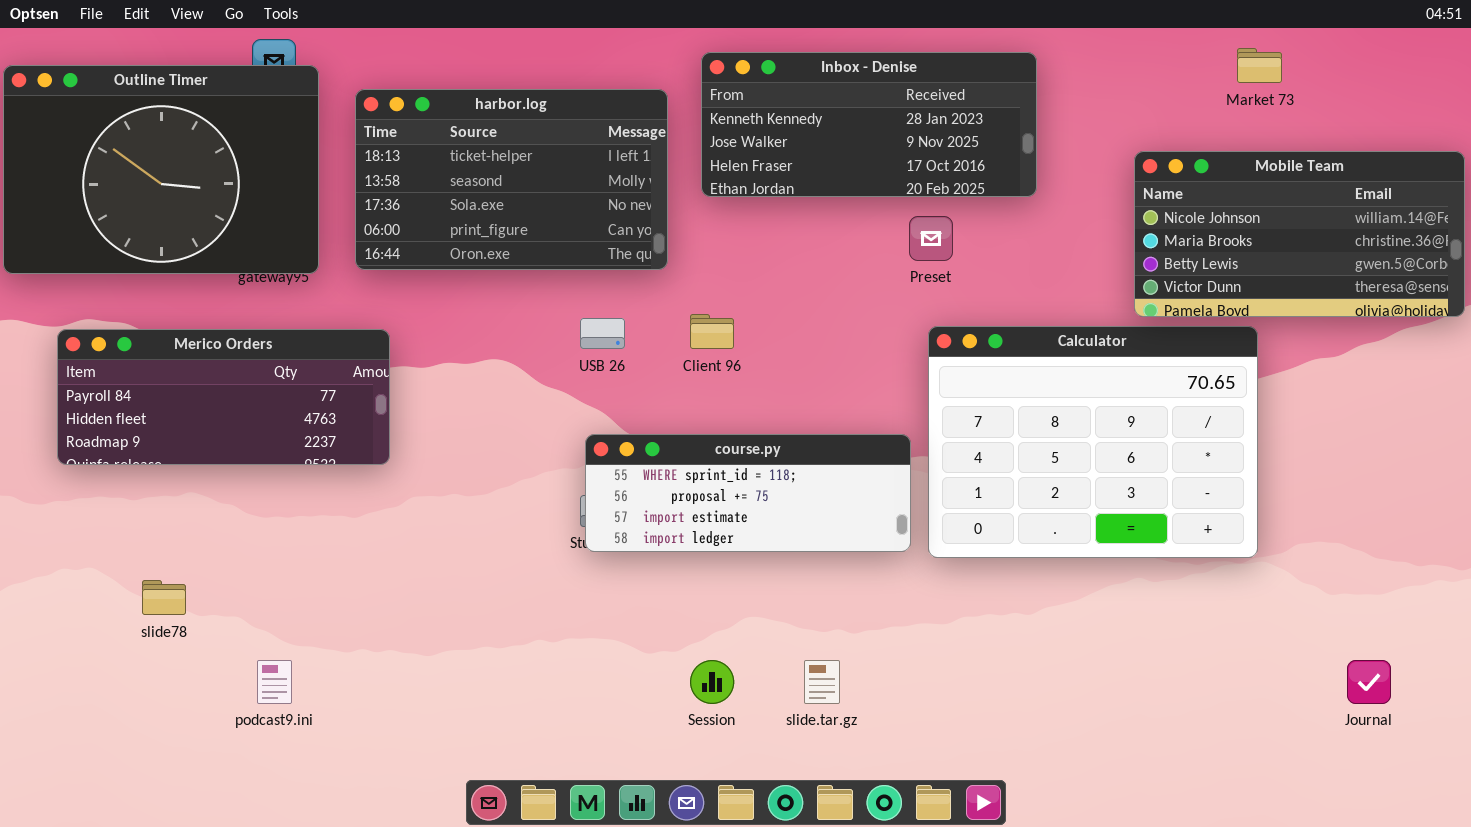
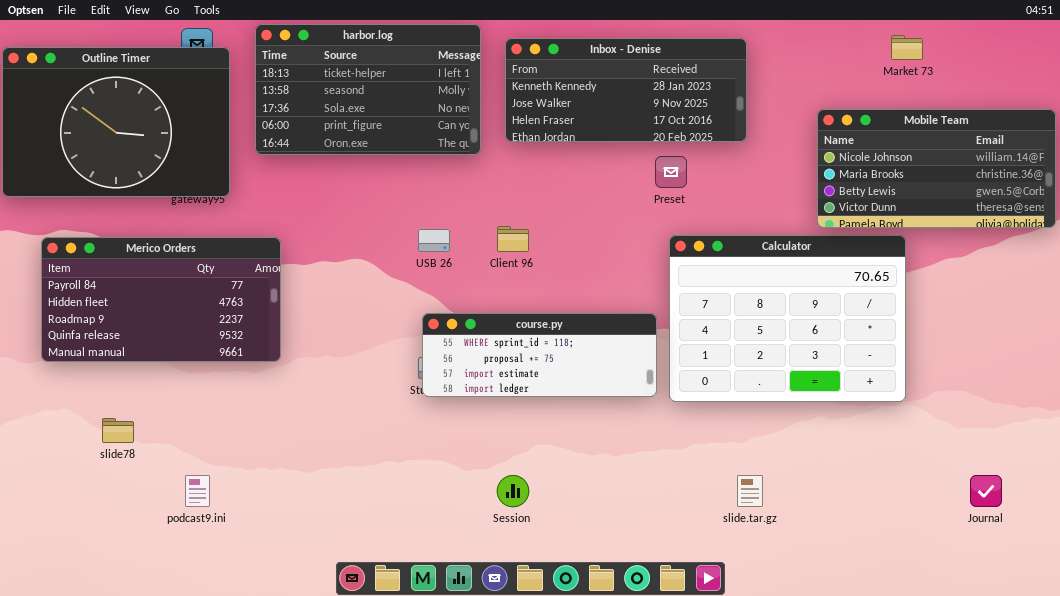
harbor.log: [355,89,668,270] -> [255,24,481,155], moved
Merico Orders: [57,329,390,465] -> [41,237,281,362], resized
slide.tar.gz: [804,660,840,704] -> [737,475,763,507], moved

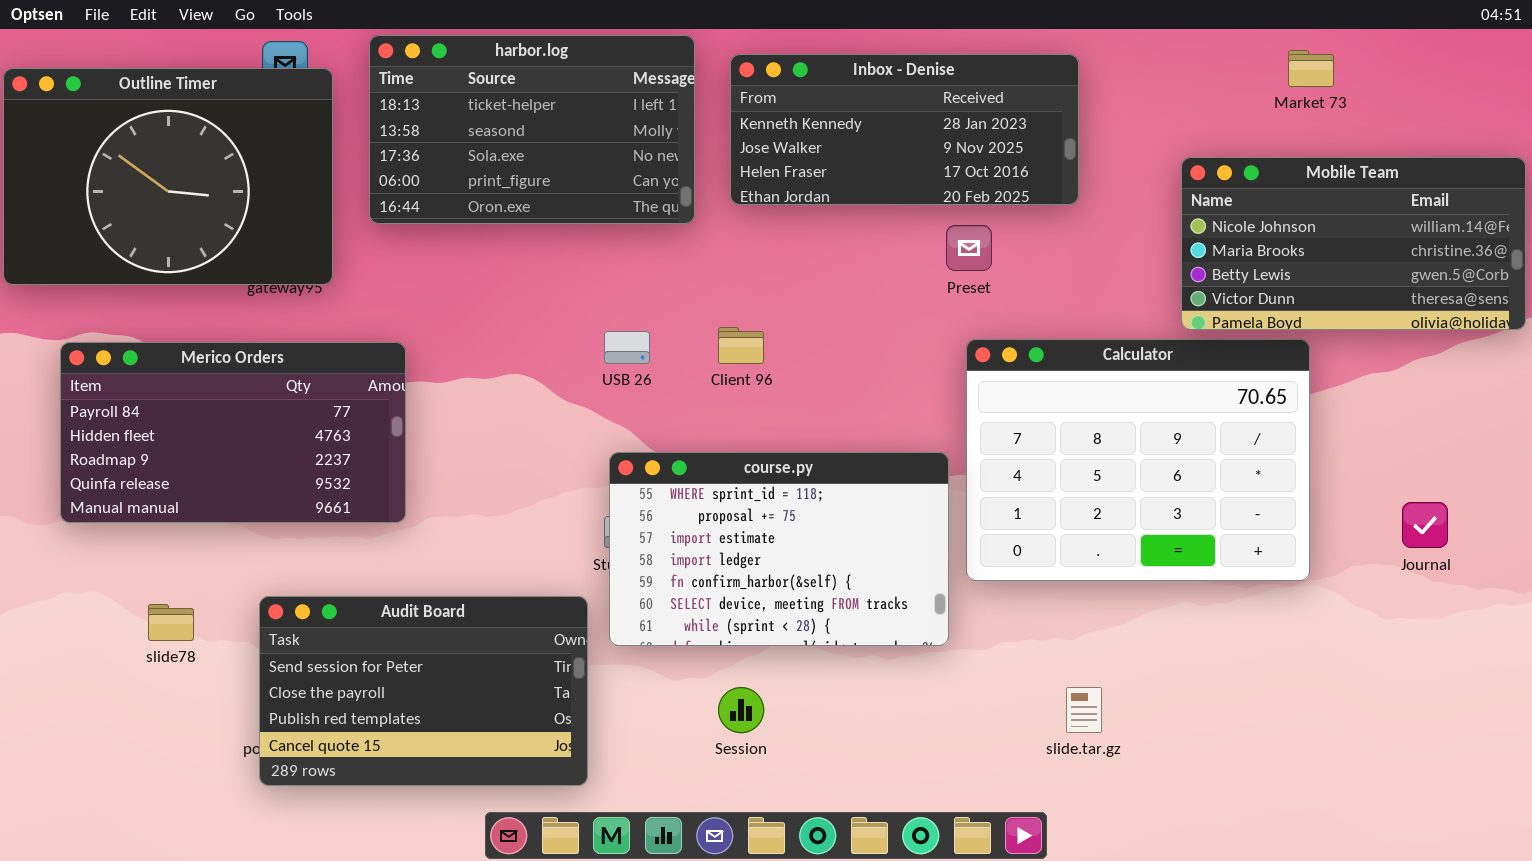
course.py: [422,313,657,397] -> [609,452,949,646], resized
Audit Board: none -> [259,596,588,786], opened
Journal: [970,475,1002,507] -> [1402,502,1448,548], moved

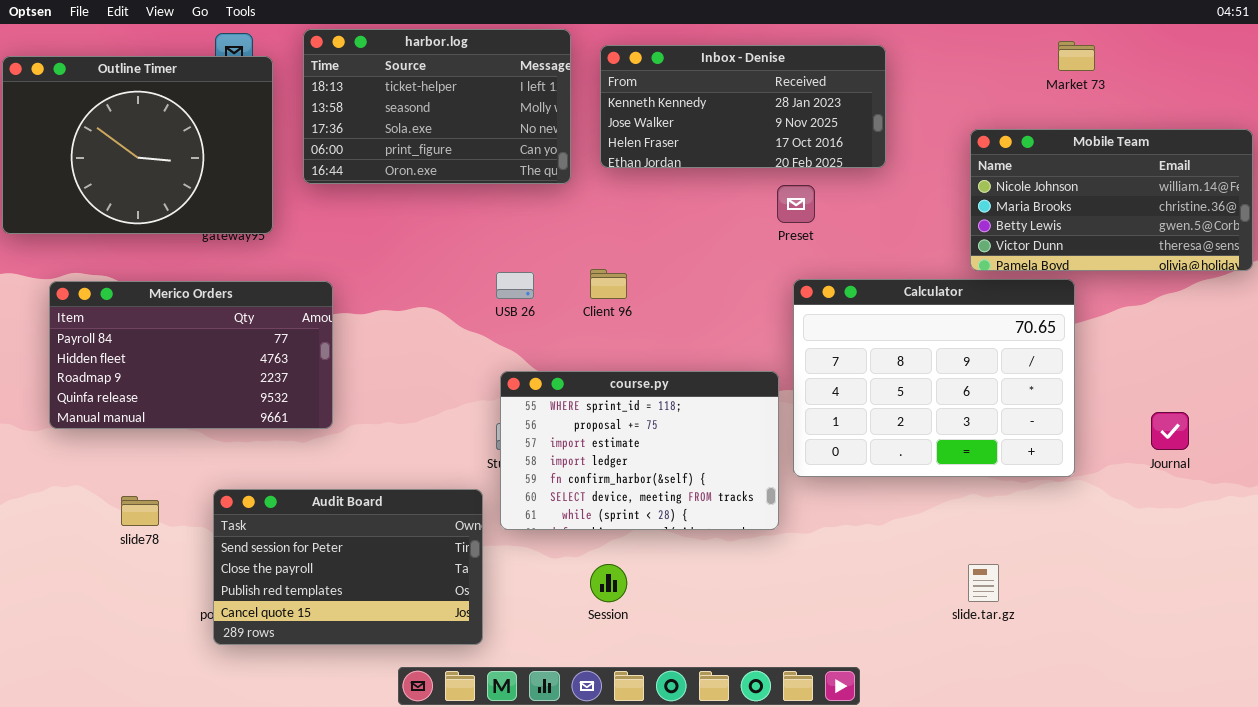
slide.tar.gz: [1066,687,1102,733] -> [968,564,999,602], moved

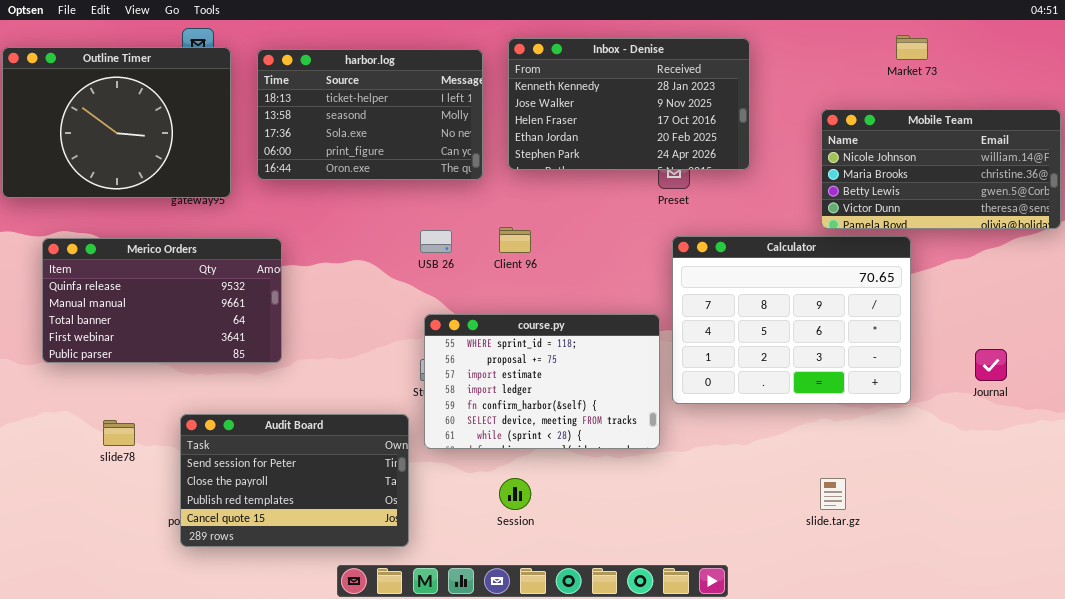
harbor.log: [303,29,571,184] -> [257,49,483,180], moved
Inbox - Denise: [600,45,886,168] -> [508,38,750,170], resized
Merico Orders: [49,281,333,429] -> [42,238,282,363], scrolled down 3 rows

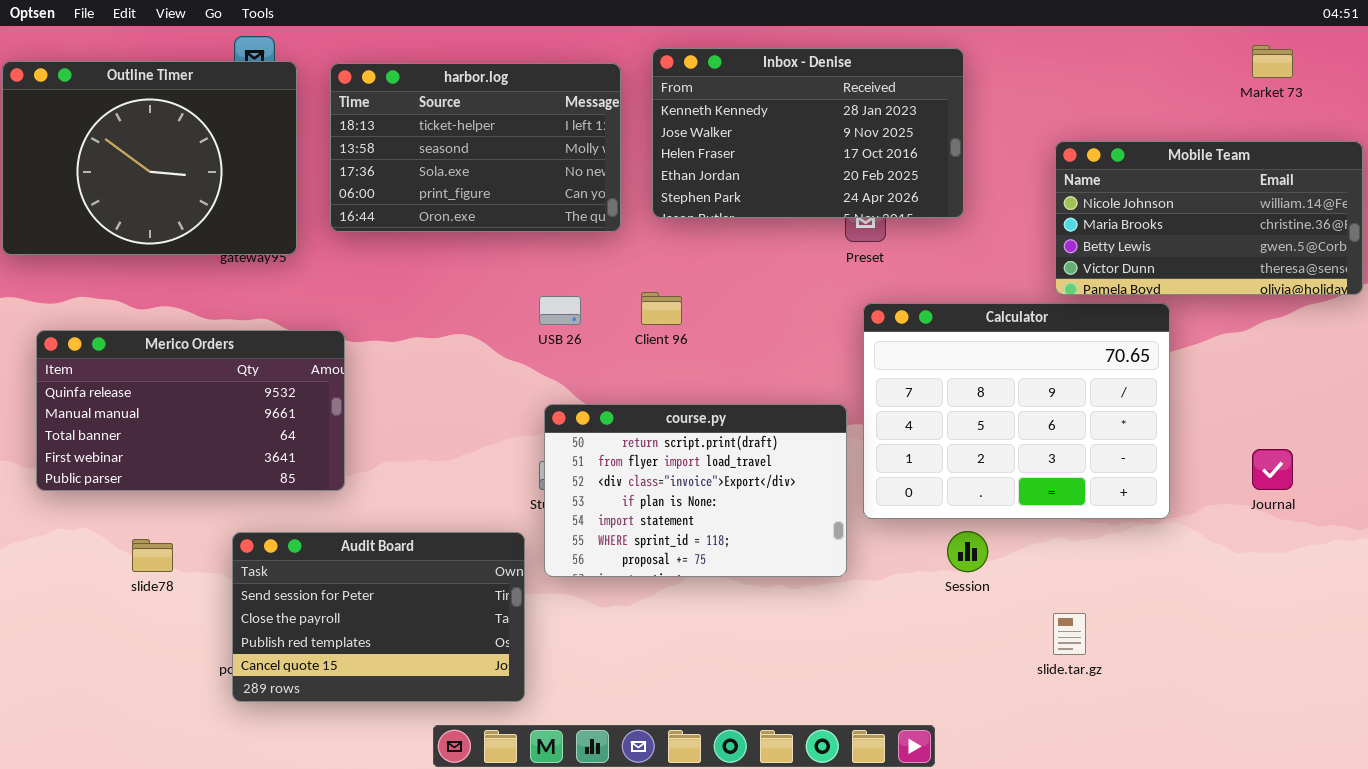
Market 73: [896,35,928,60] -> [1252,45,1293,78], moved
Merico Orders: [42,238,282,363] -> [36,330,345,491], moved
course.py: [424,314,660,449] -> [544,404,847,577], scrolled up 5 rows
Session: [499,478,531,510] -> [947,531,988,572], moved

